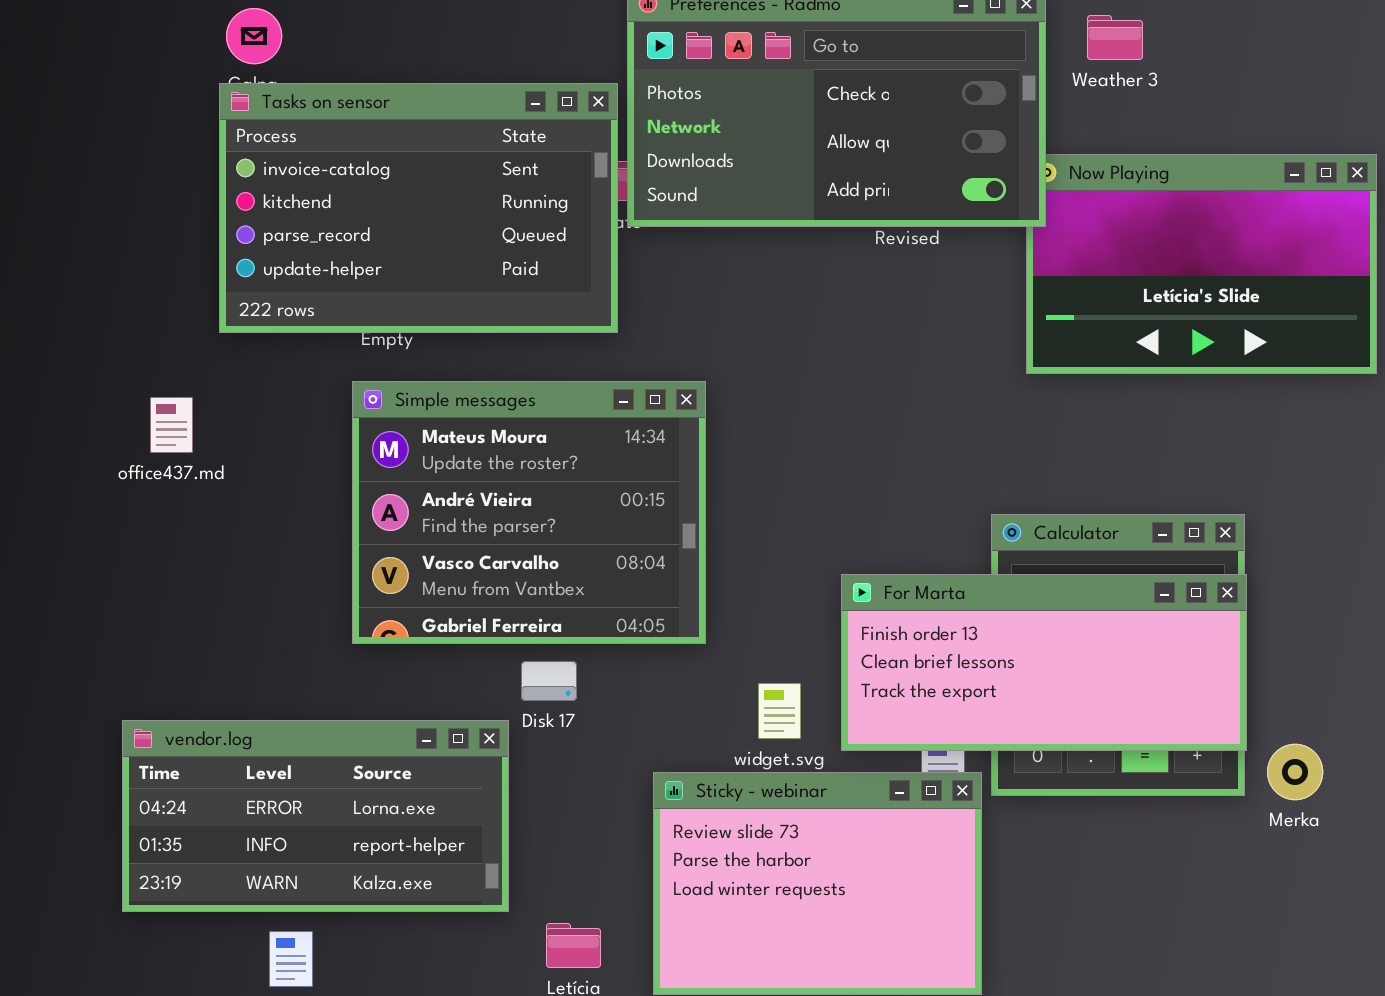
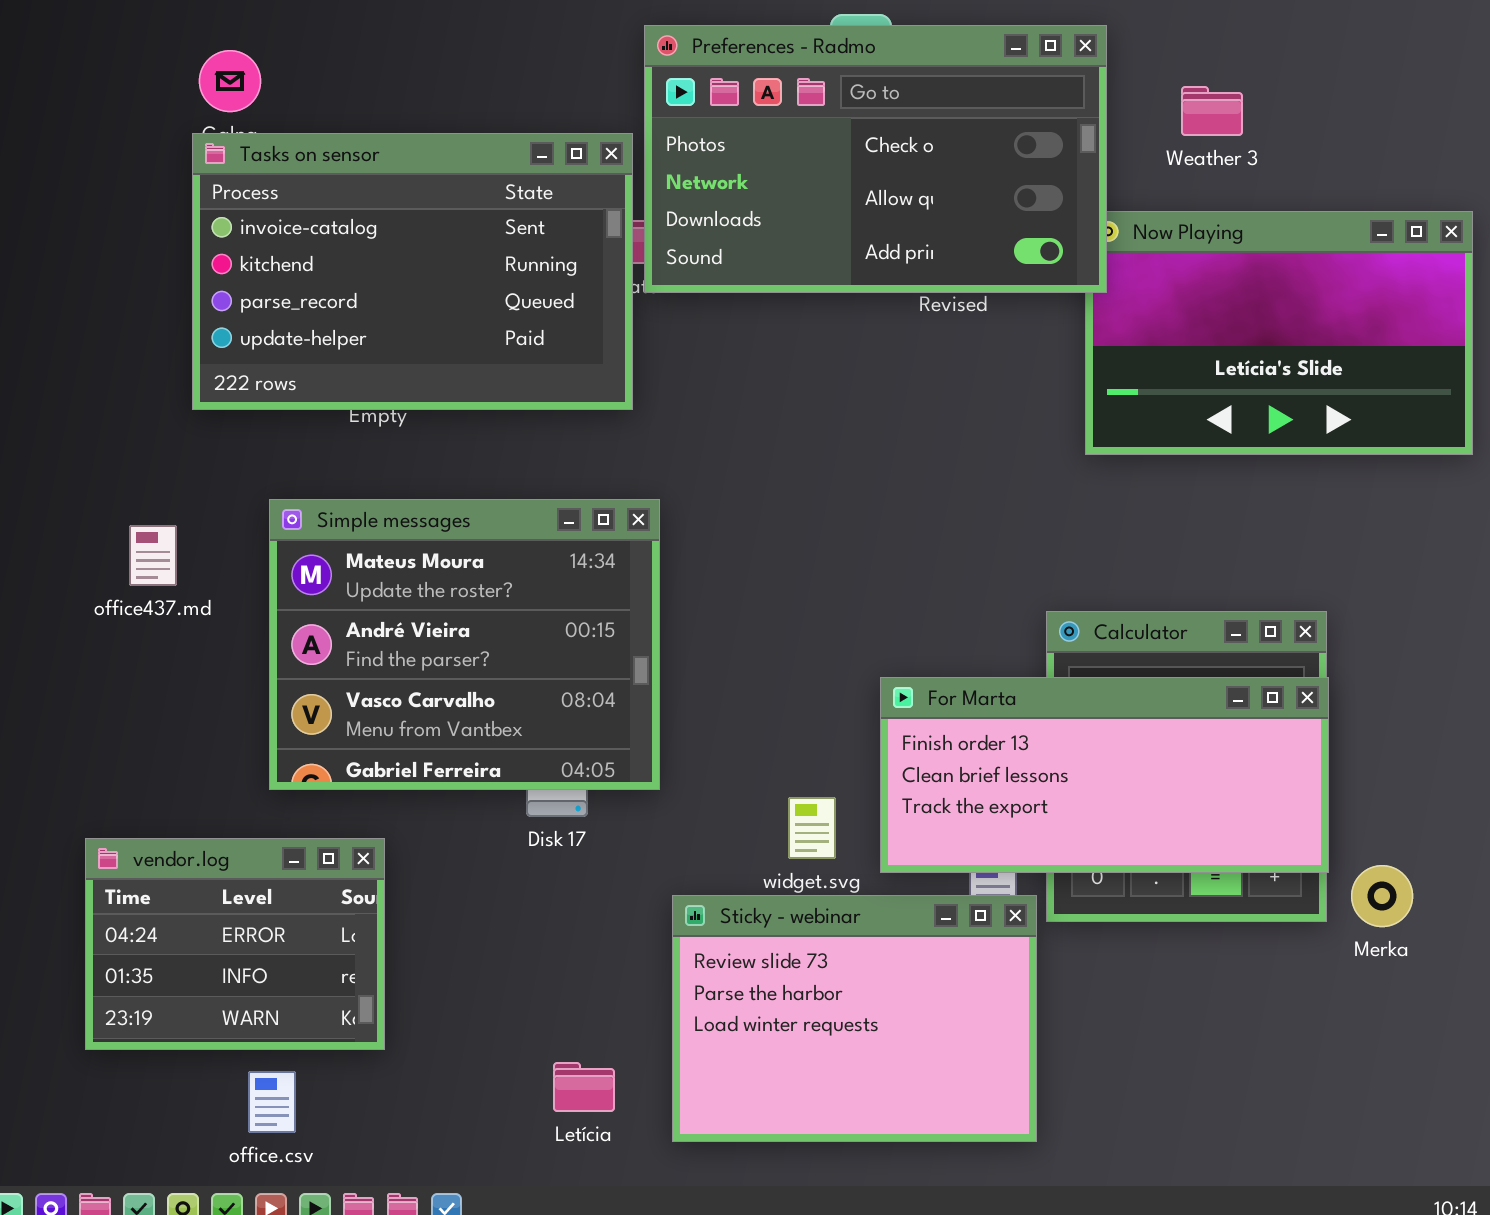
Weather 3: [1087,15,1143,60] -> [1181,86,1243,136], moved
Simple messages: [352,381,706,644] -> [269,499,660,790], moved
office437.md: [150,397,193,453] -> [129,525,177,586], moved
vendor.log: [122,720,509,912] -> [85,838,385,1050], resized

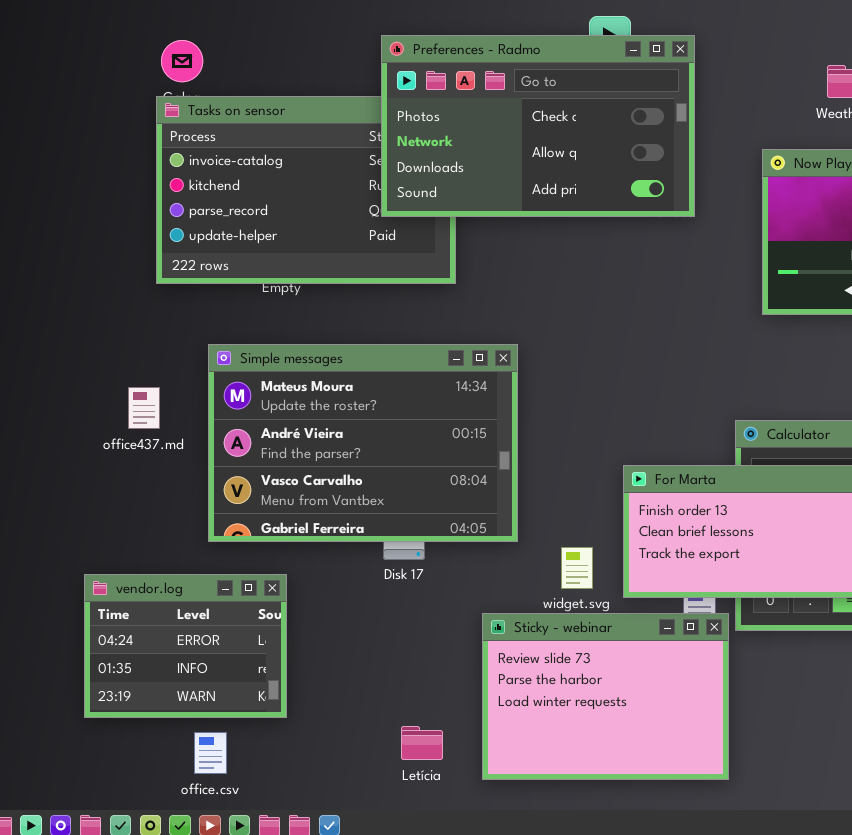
Preferences - Radmo: [644,25,1107,293] -> [381,35,695,217], moved
Simple messages: [269,499,660,790] -> [208,344,518,542], resized
office437.md: [129,525,177,586] -> [128,387,160,429], moved

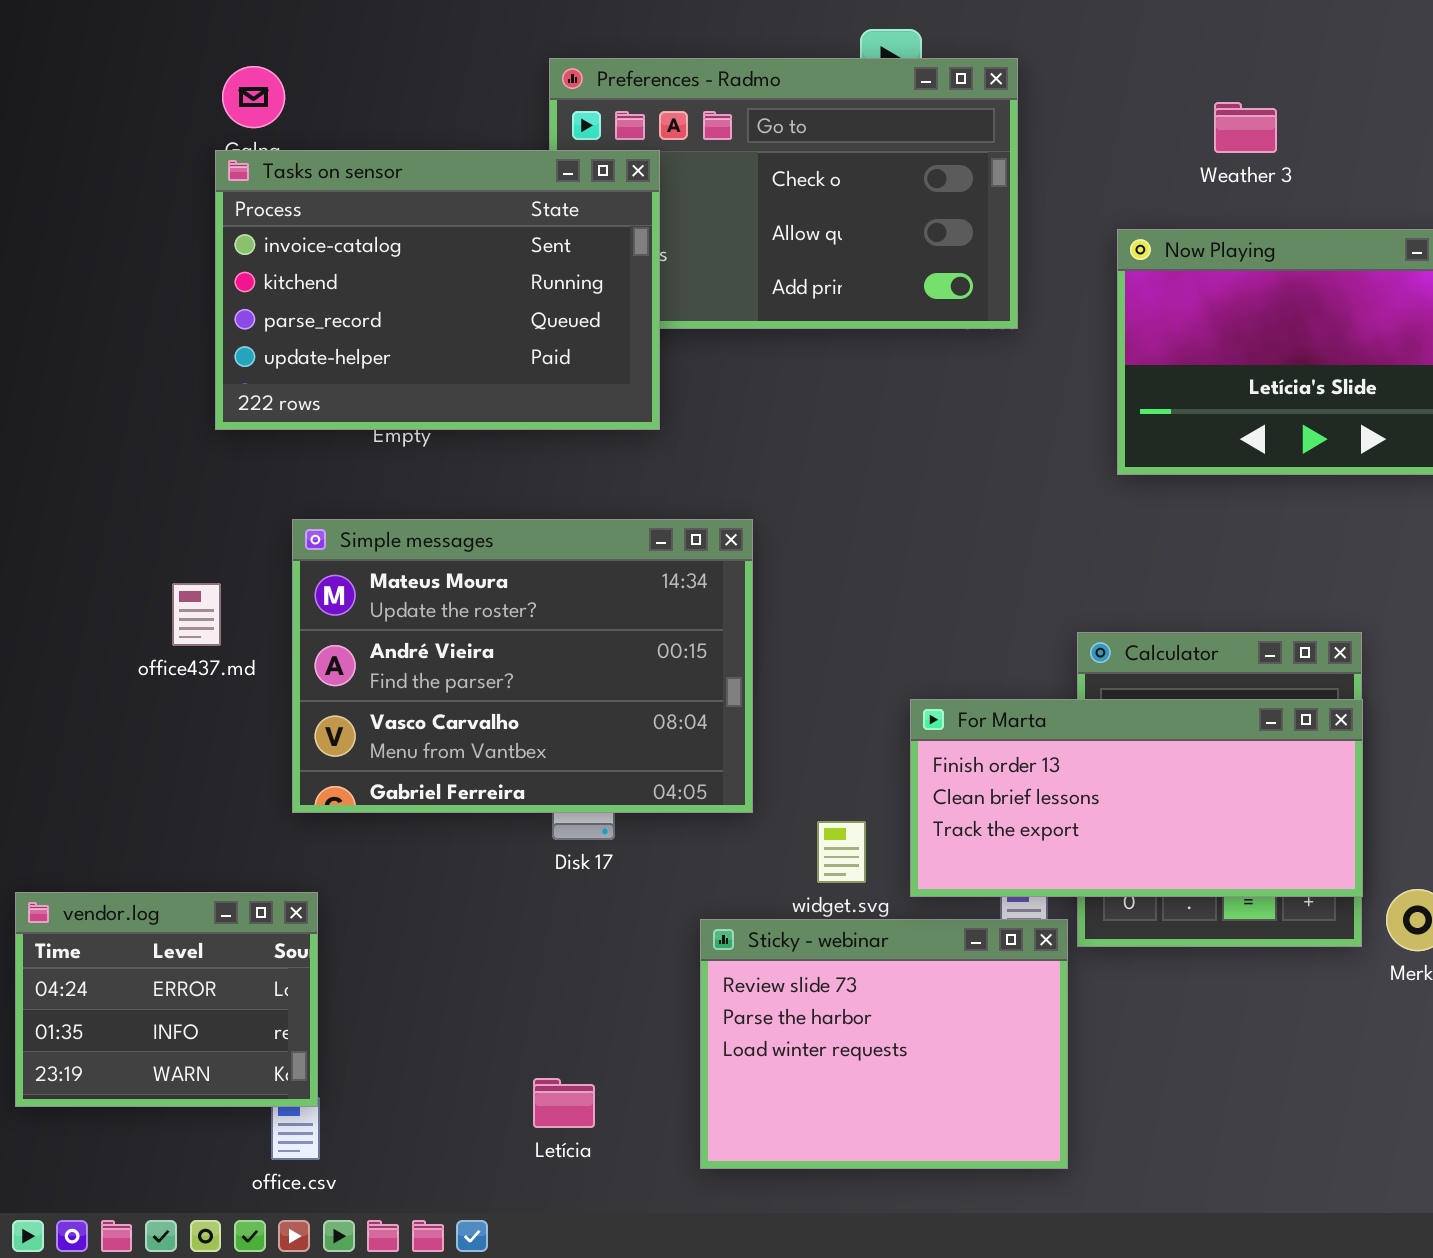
Tasks on sensor: [156,96,456,284] -> [215,150,660,430], raised
vendor.log: [84,574,287,718] -> [15,892,318,1107], moved
Letícia: [401,726,443,760] -> [533,1078,595,1128], moved

